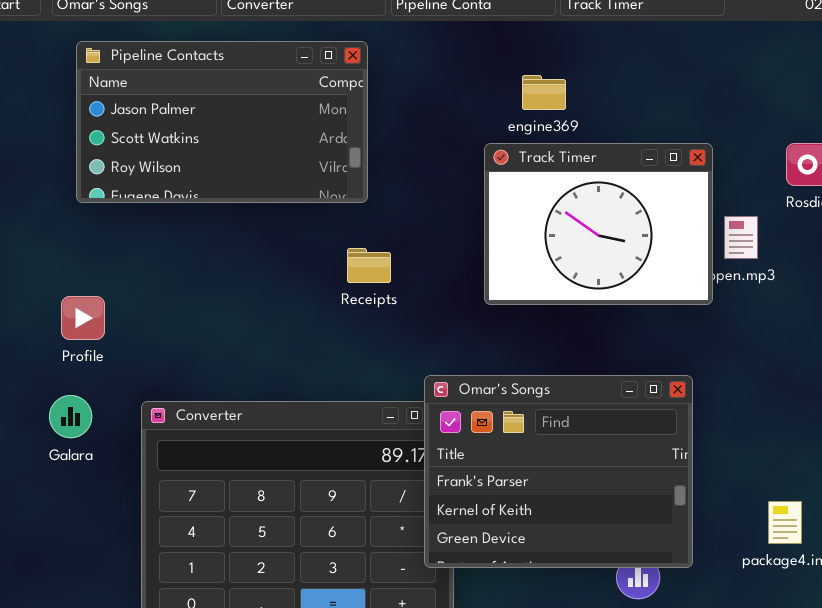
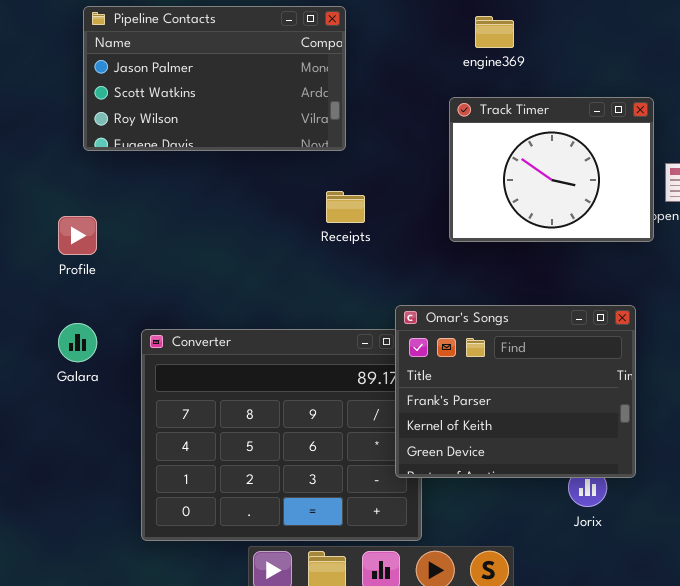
engine369: [522,75,566,110] -> [475,16,514,48], moved
Profile: [61,296,105,340] -> [58,216,97,255], moved

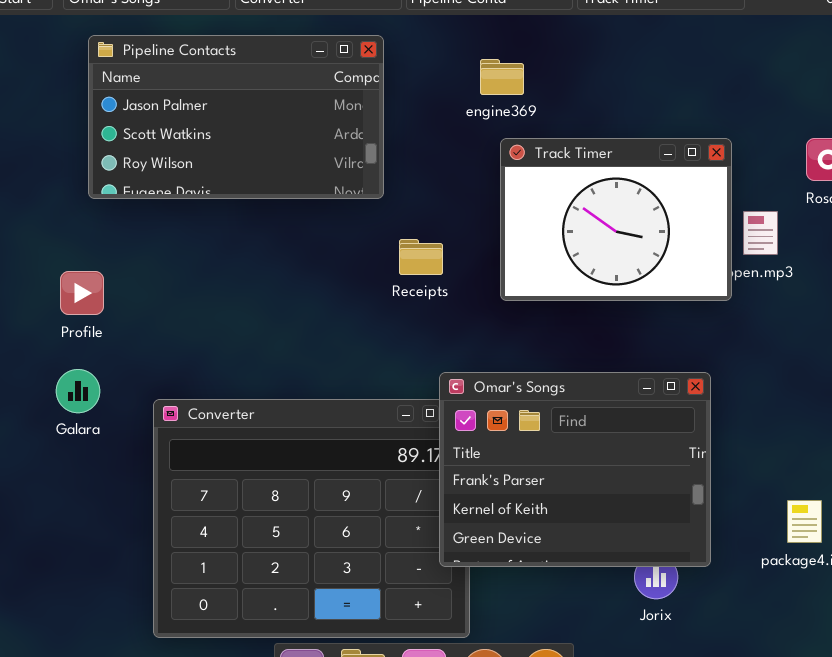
engine369: [475,16,514,48] -> [480,59,524,95], moved
Receipts: [326,191,365,223] -> [399,239,443,275], moved
Galara: [58,323,97,362] -> [56,369,100,413], moved

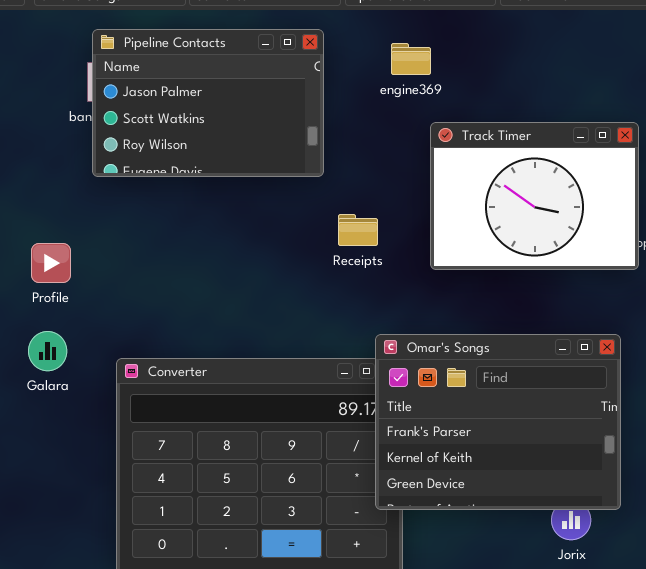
Pipeline Contacts: [88,35,384,199] -> [92,29,324,177], resized
engine369: [480,59,524,95] -> [391,43,431,75], moved

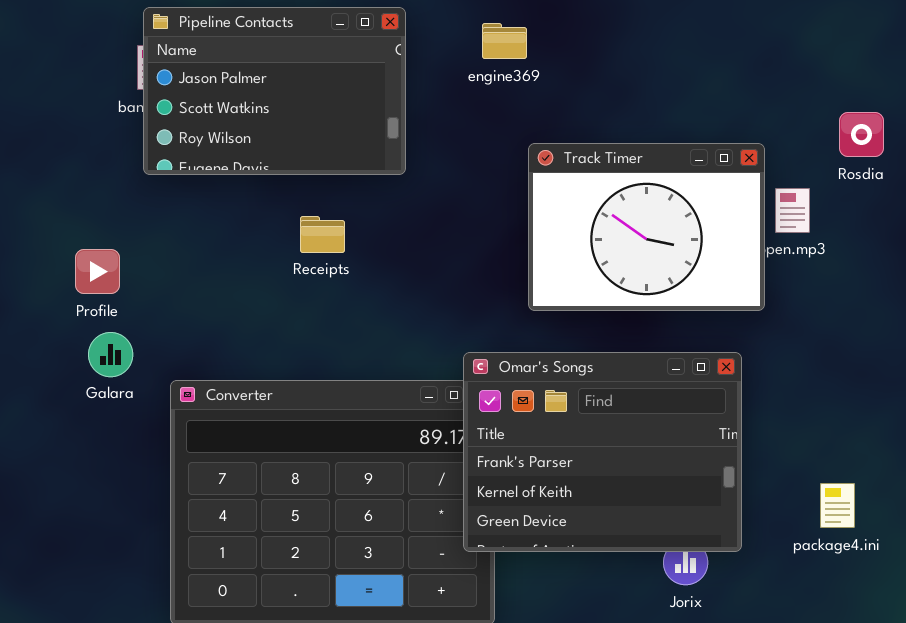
Track Timer: [430,122,639,270] -> [528,143,765,311], moved
Receipts: [338,214,378,246] -> [300,216,345,253], moved
Galara: [28,331,67,371] -> [88,332,133,377], moved

